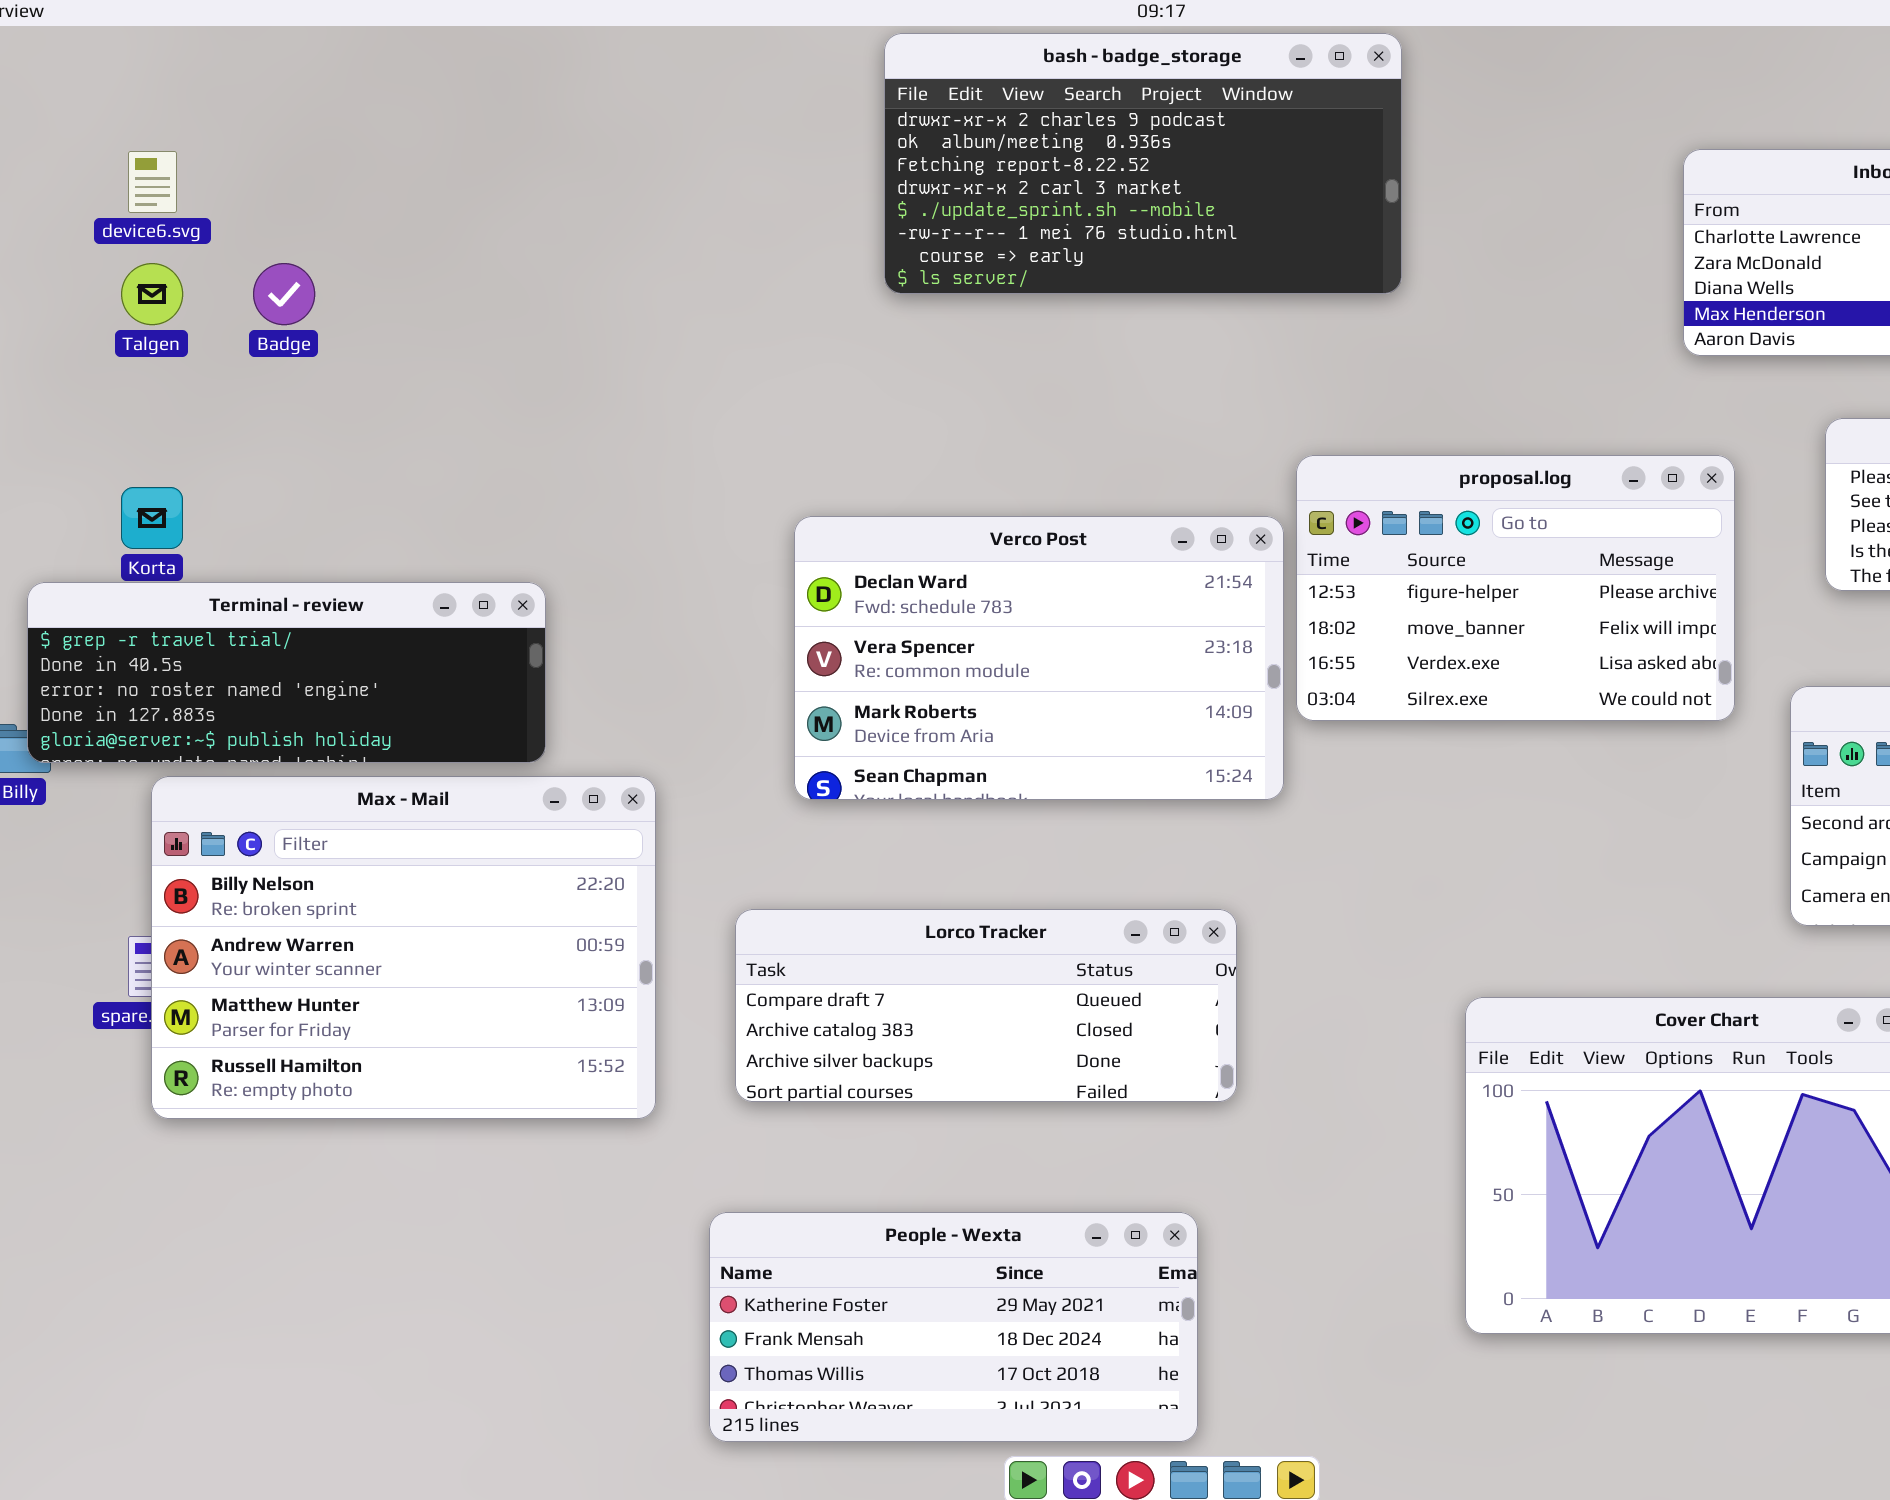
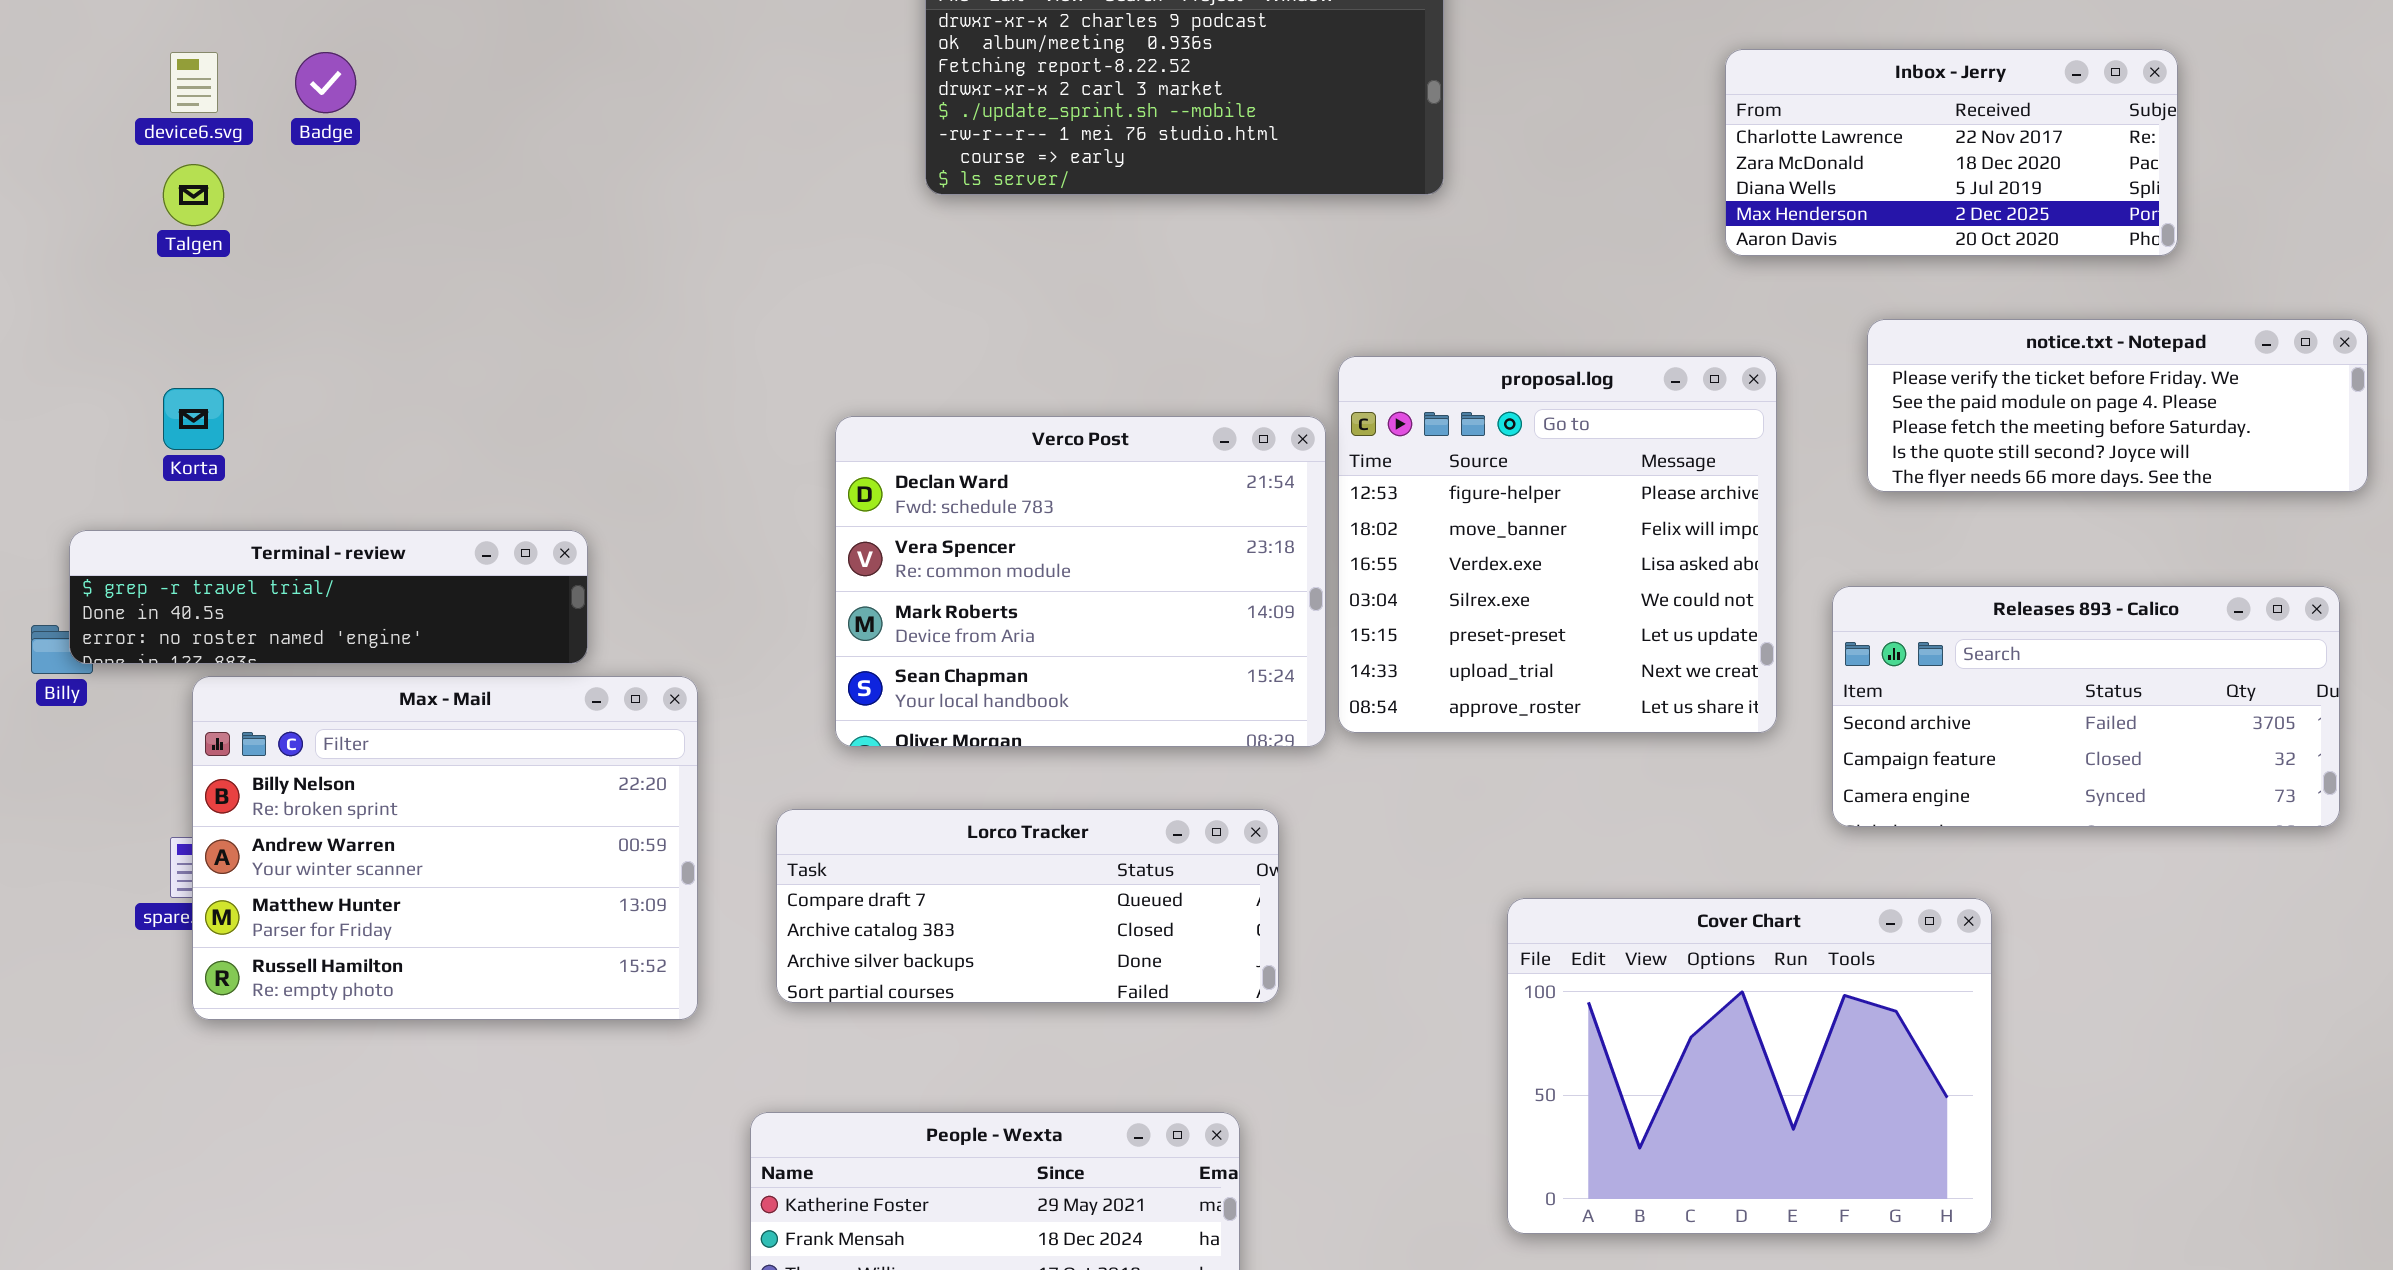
Badge: [253,263,315,325] -> [295,52,356,113], moved
proposal.log: [1296,455,1735,721] -> [1338,356,1777,733], resized
Verco Post: [794,516,1284,800] -> [835,416,1326,747], resized
Terminal - review: [27,582,546,763] -> [69,530,588,664], resized

